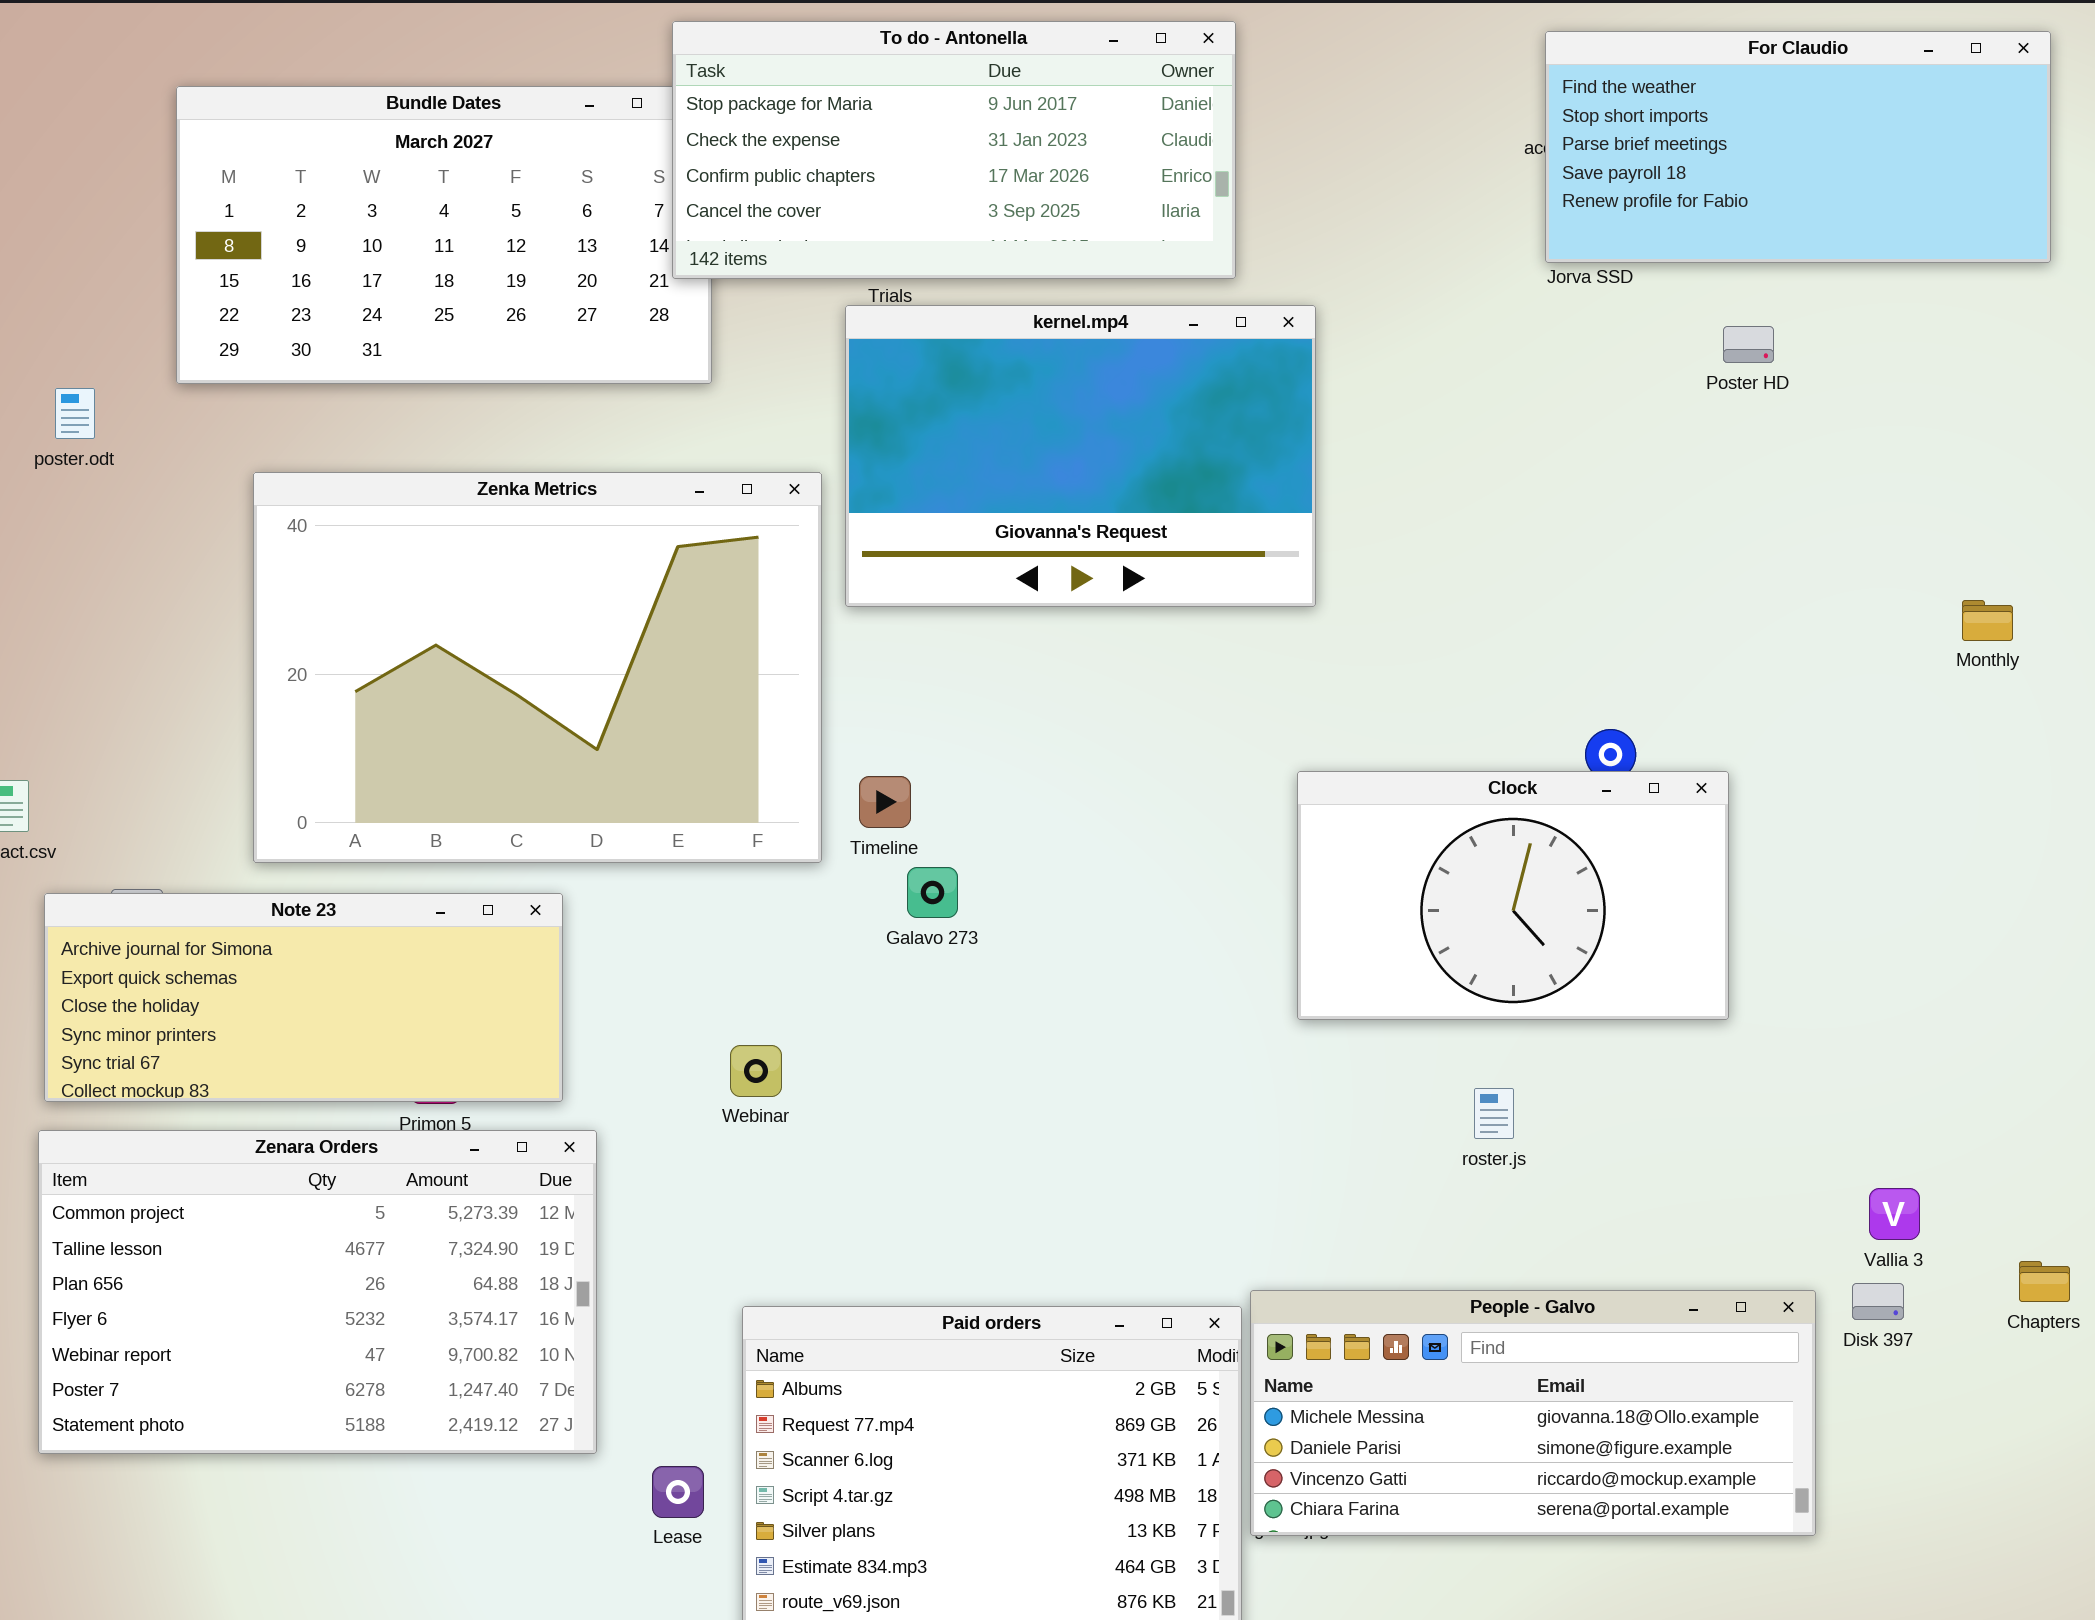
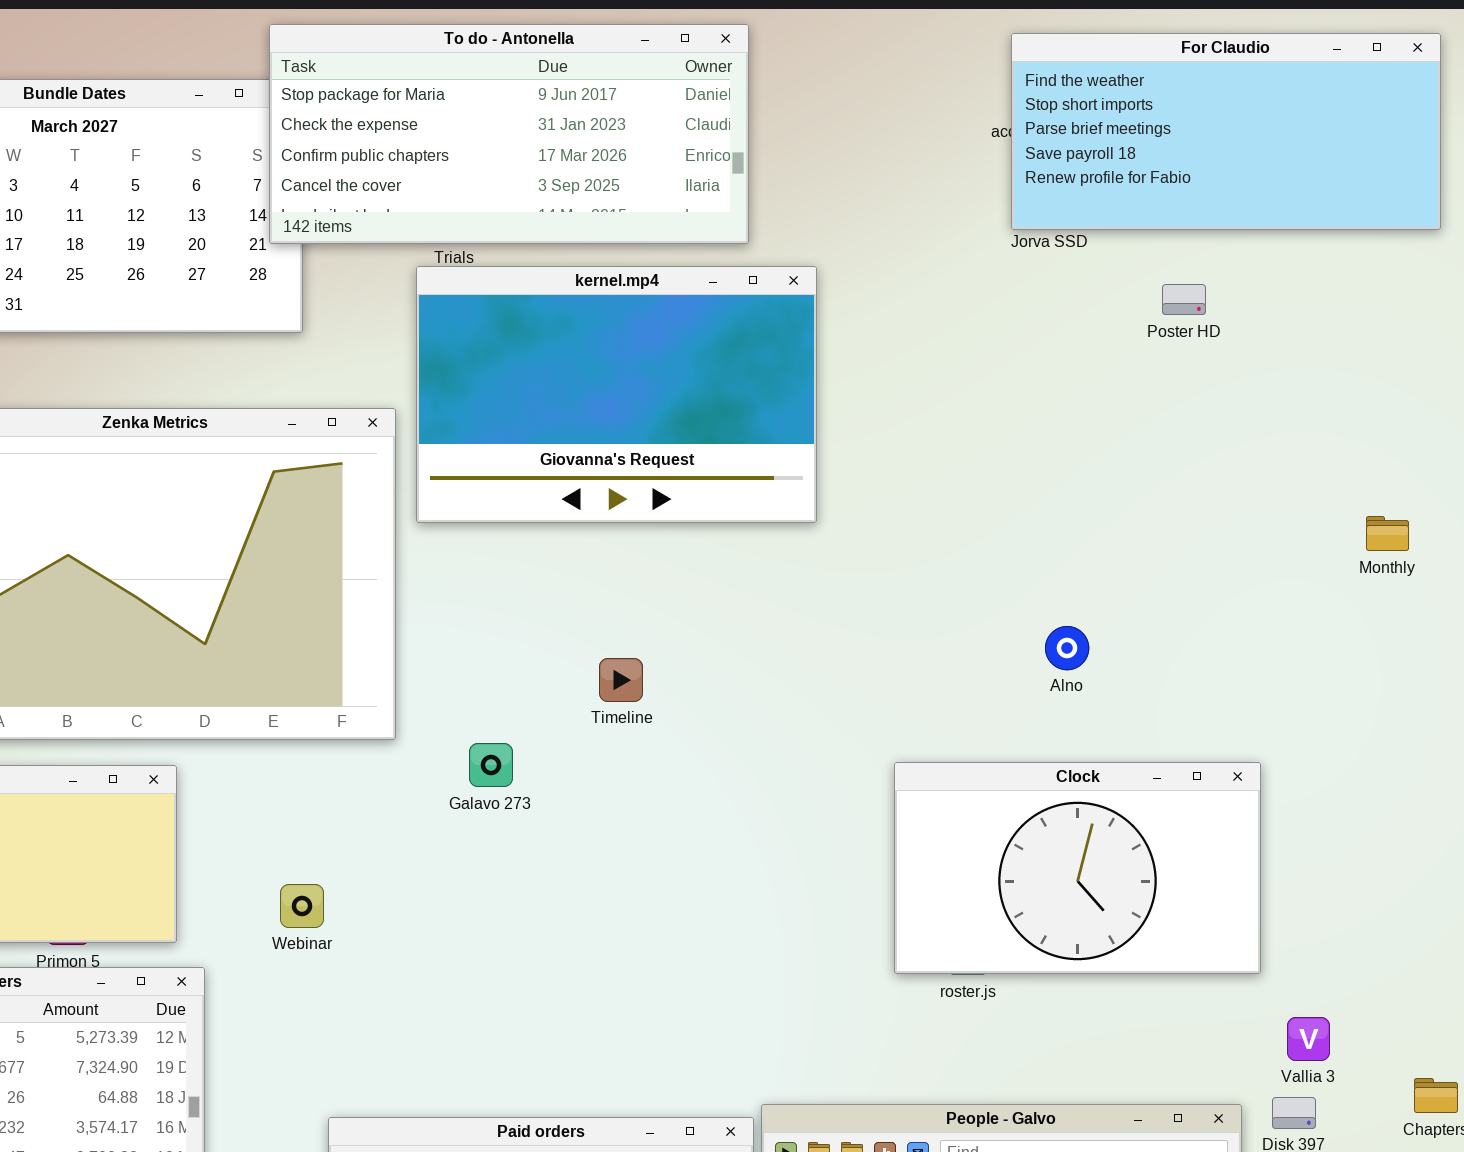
Clock: [1297,771,1729,1020] -> [894,762,1261,974], moved
Timeline: [859,776,911,828] -> [599,658,643,702], moved
Webinar: [730,1045,782,1097] -> [280,884,324,928], moved

